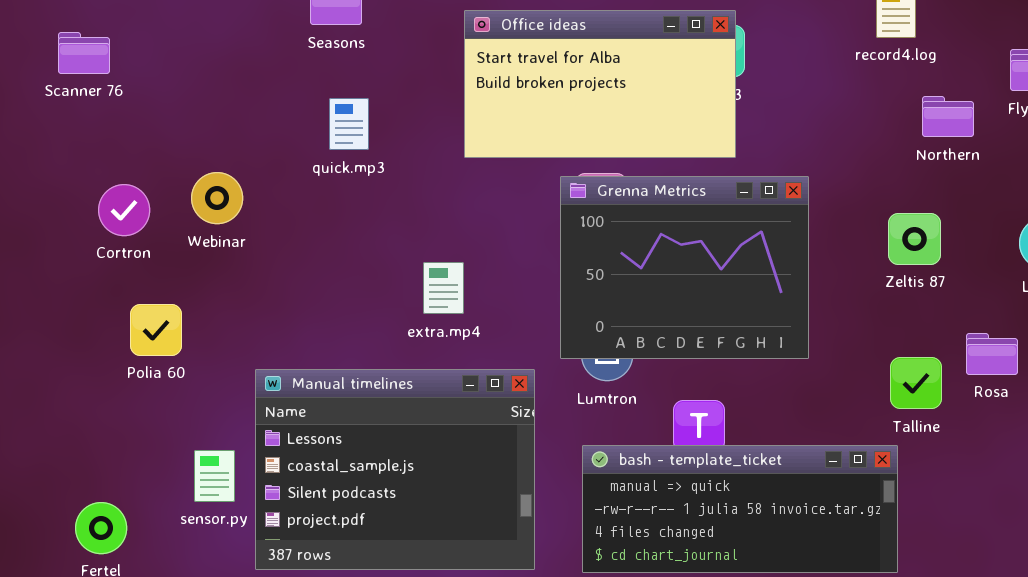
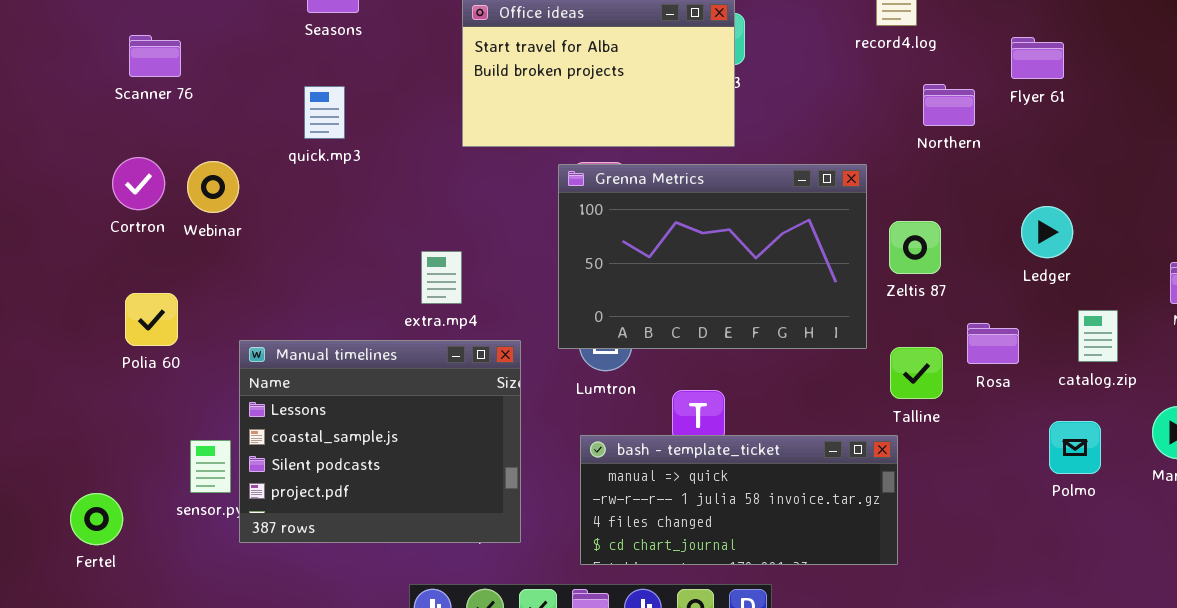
Scanner 76: [58,32,110,74] -> [129,35,181,77], moved
quick.mp3: [329,98,369,150] -> [304,86,345,139], moved
Grenna Metrics: [560,176,809,359] -> [558,164,867,349], resized
Cortron: [98,184,150,236] -> [112,157,165,210], moved
Zeltis 87: [888,213,941,265] -> [889,221,941,274], moved
Manual timelines: [255,369,535,570] -> [239,340,521,543], moved

